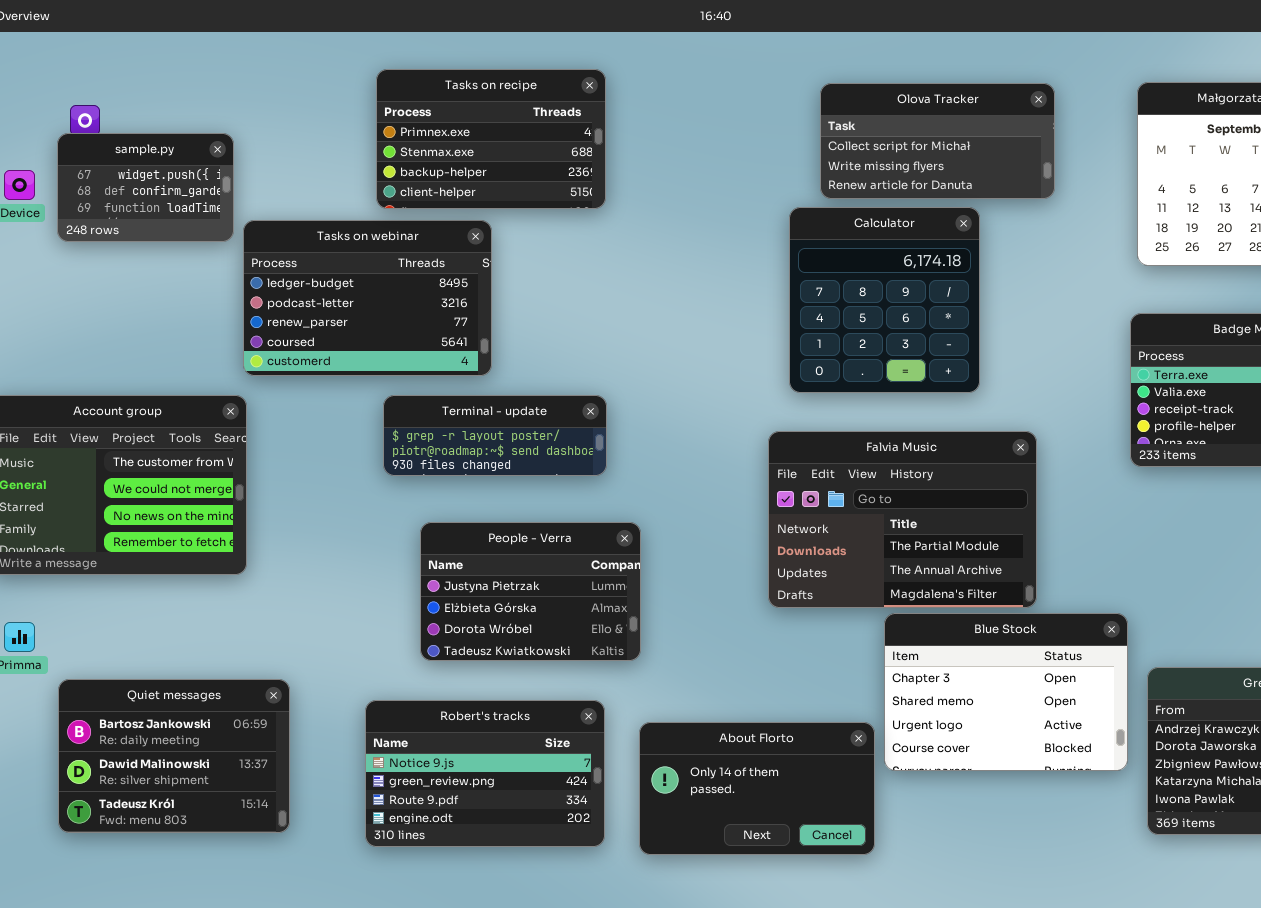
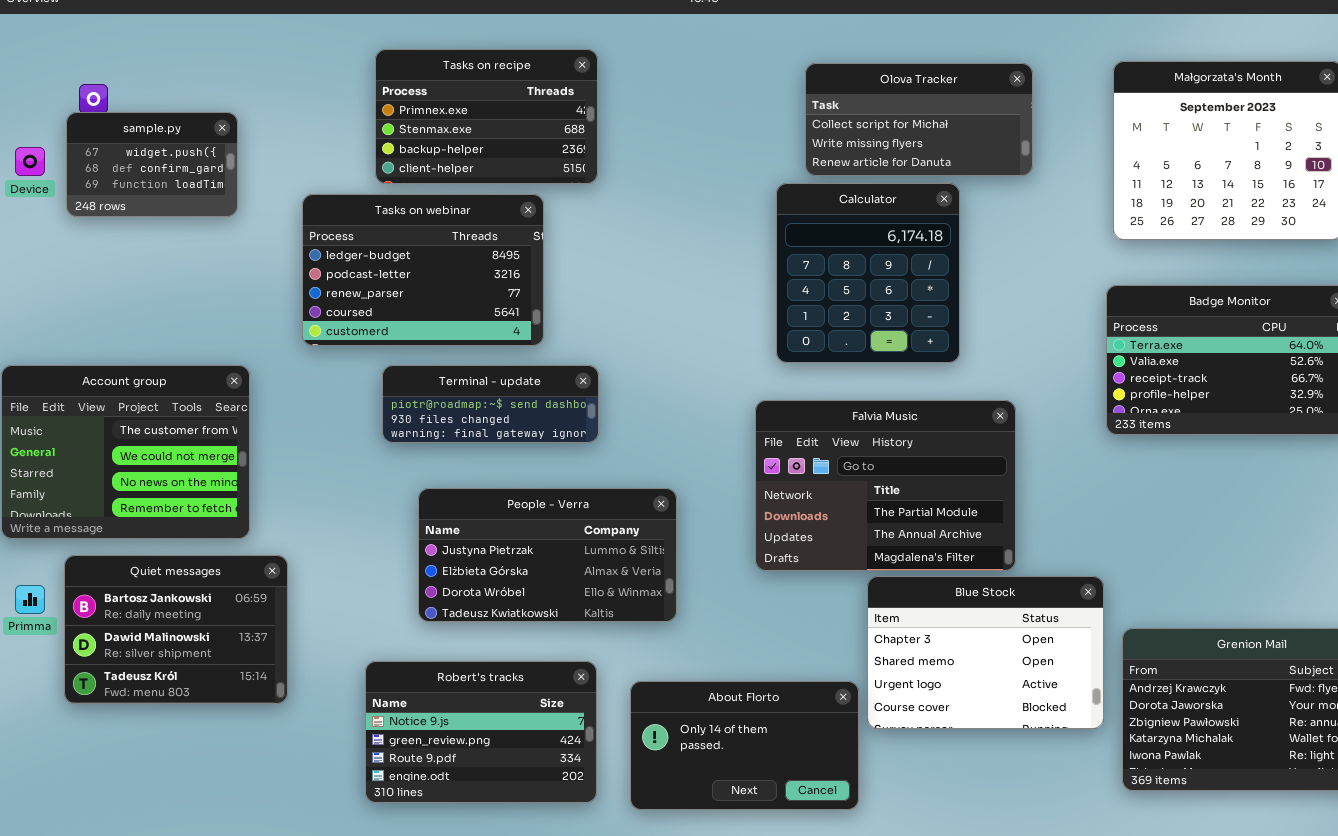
Tasks on webinar: [243,220,492,376] -> [302,194,544,346], moved
Terminal - update: [383,395,607,476] -> [382,365,599,443], scrolled down 1 row
People - Verra: [420,522,641,661] -> [418,488,677,622], resized
Quiet messages: [58,679,290,833] -> [64,555,288,704], moved

